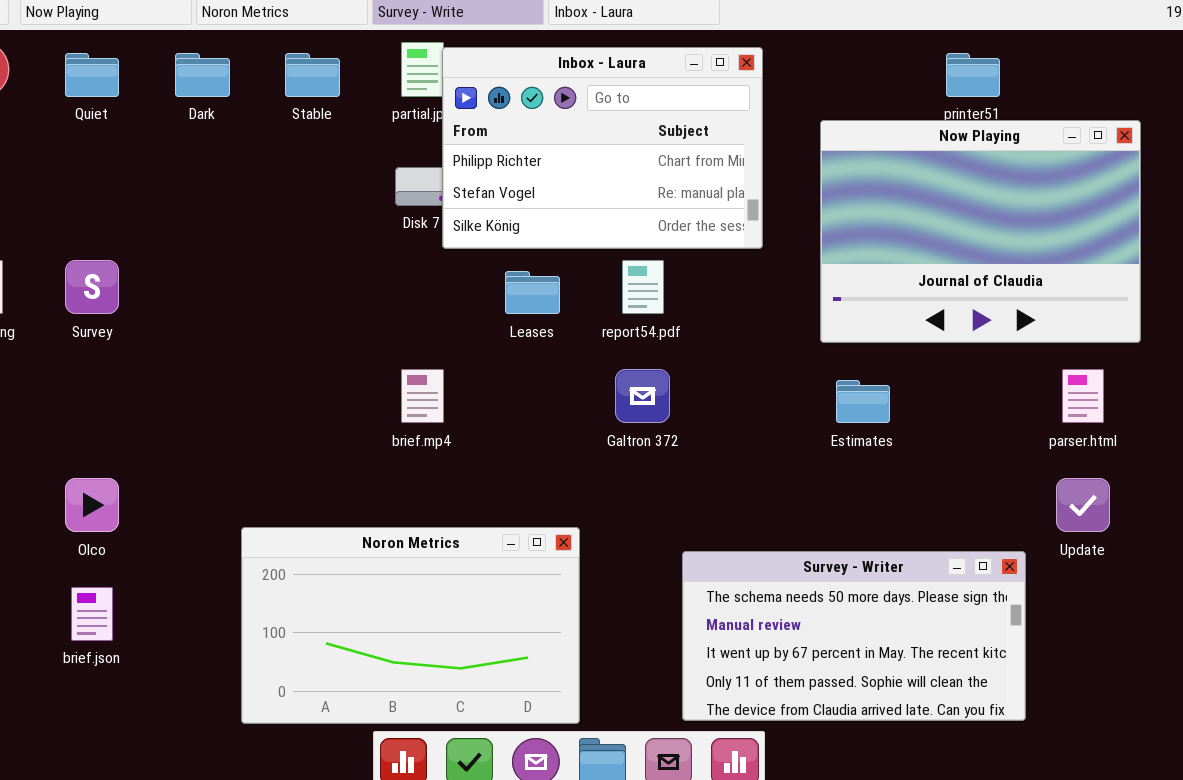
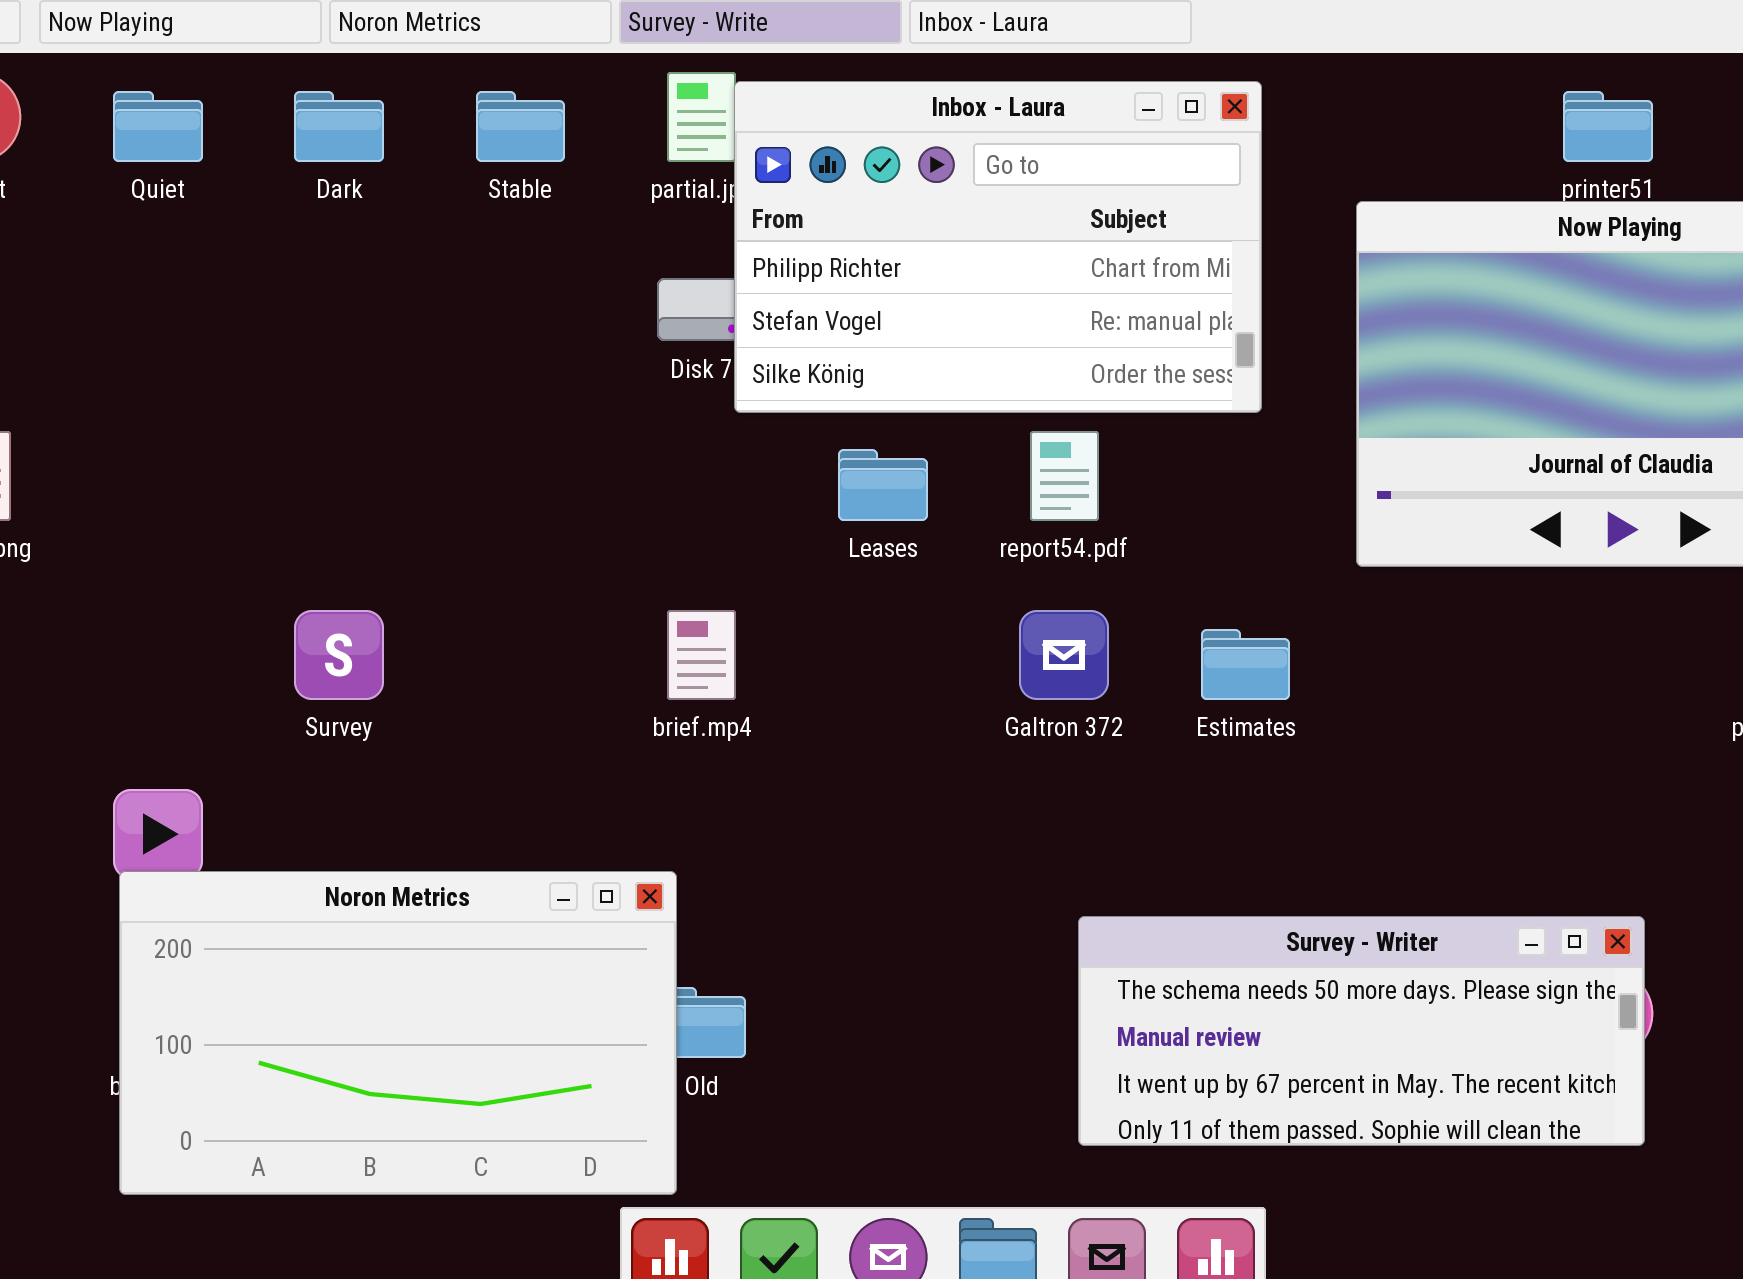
Survey: [65,260,119,314] -> [294,610,384,700], moved
Estimates: [836,380,890,423] -> [1201,629,1290,700], moved
Noron Metrics: [241,527,580,724] -> [119,871,677,1195], moved
Survey - Writer: [682,551,1026,721] -> [1078,916,1645,1146], moved, resized

